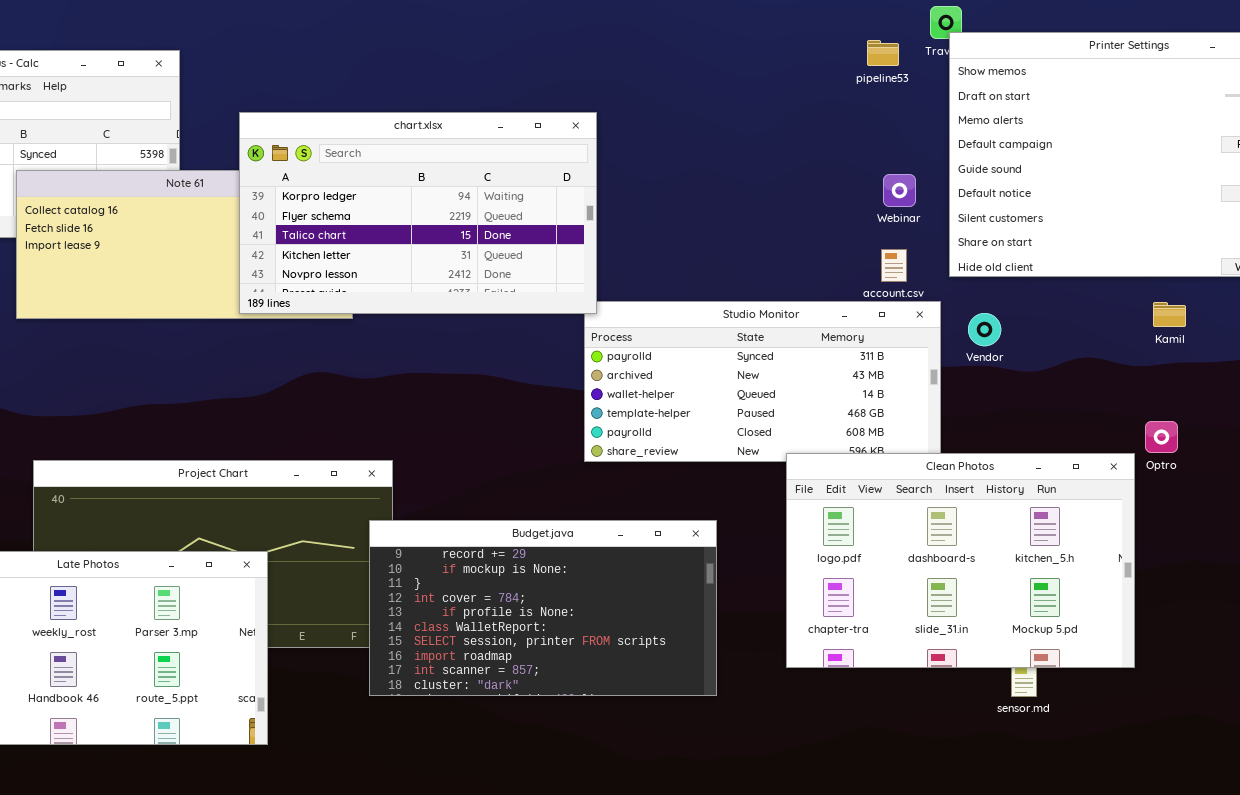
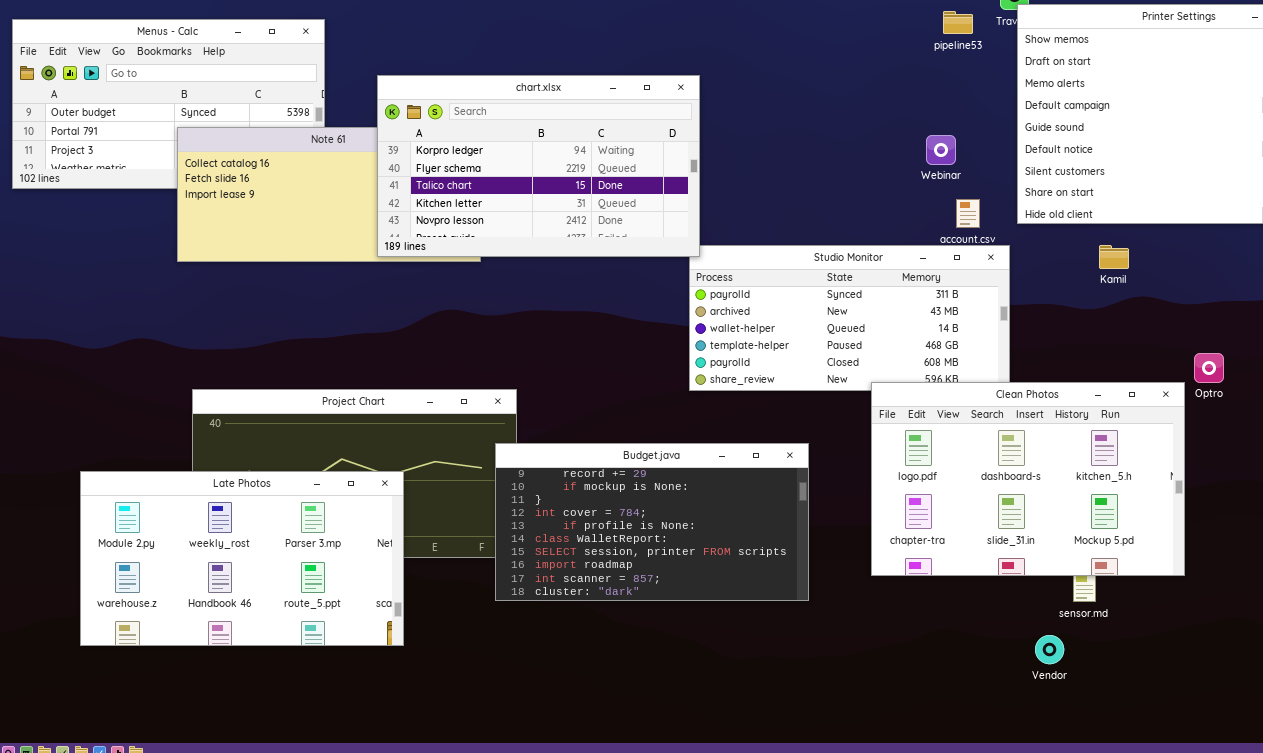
Webinar: [883,174,916,207] -> [926,135,956,165], moved
Kamil: [1153,302,1186,327] -> [1099,245,1129,269], moved
Vendor: [968,313,1001,346] -> [1035,635,1064,664], moved

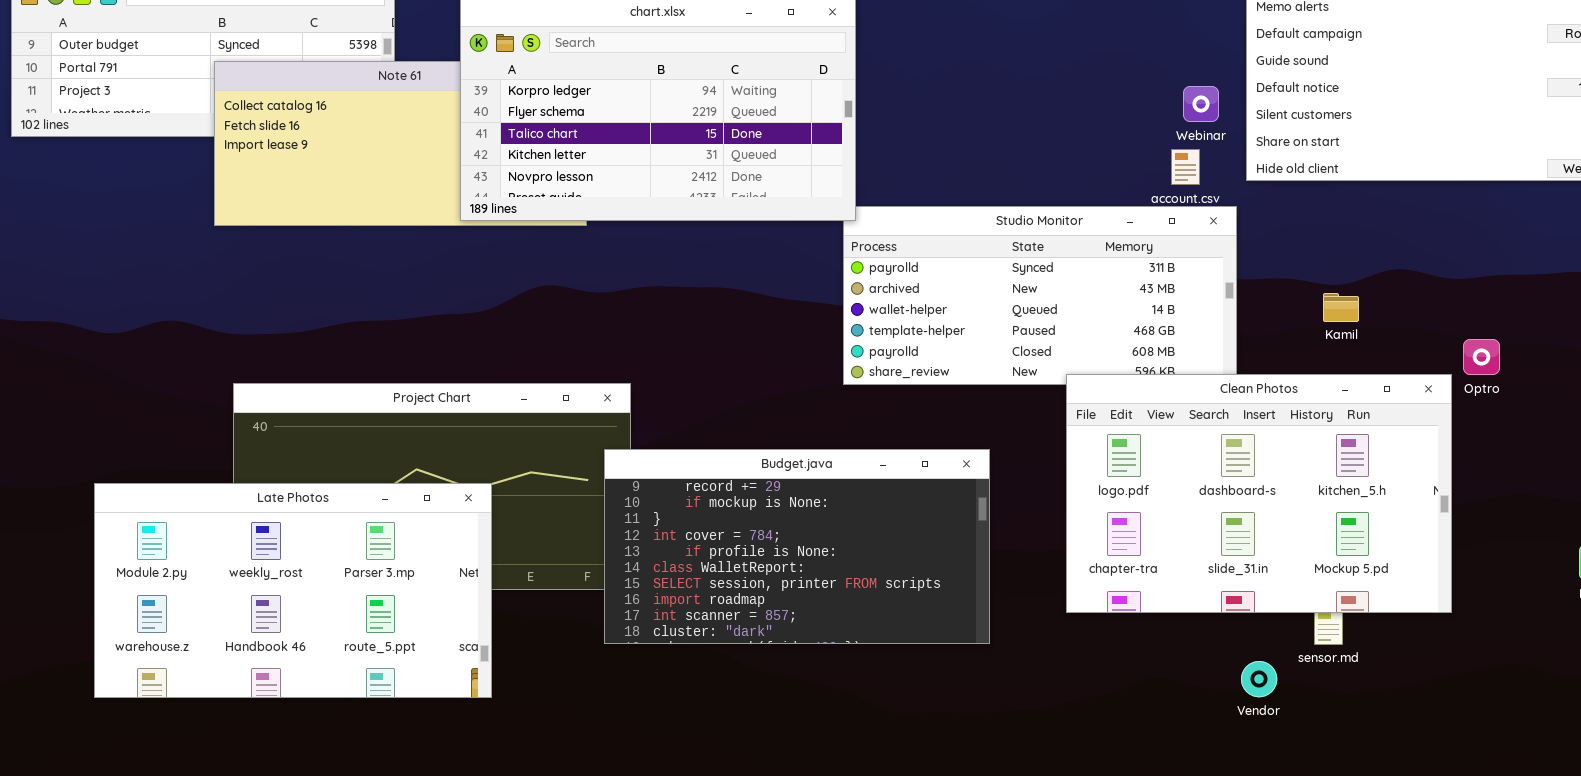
Webinar: [926,135,956,165] -> [1183,86,1219,122], moved
Kamil: [1099,245,1129,269] -> [1323,293,1359,322], moved
Vendor: [1035,635,1064,664] -> [1241,661,1277,697], moved

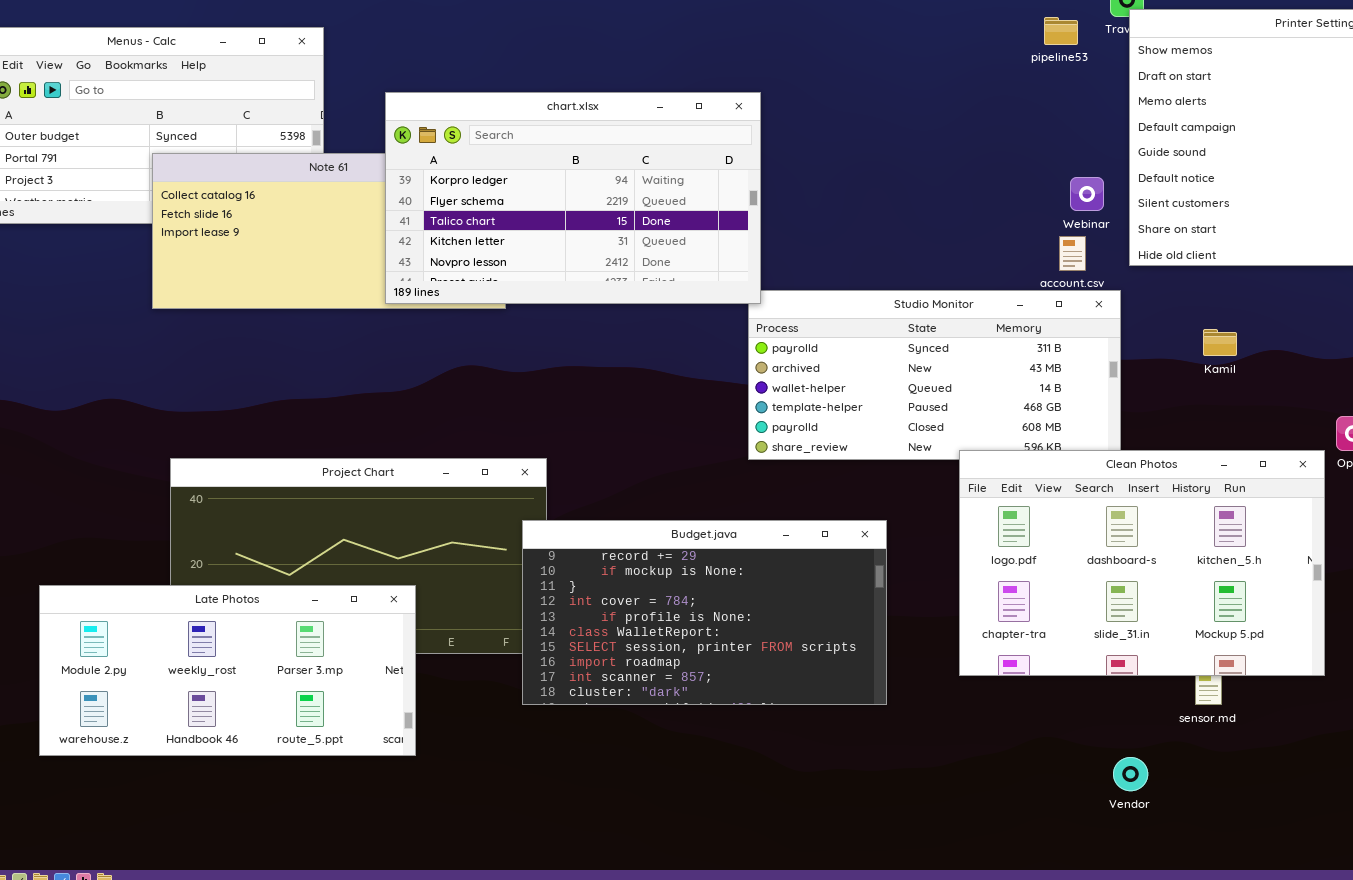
Kamil: [1323,293,1359,322] -> [1203,329,1237,356], moved
Late Photos: [94,483,492,698] -> [39,585,416,756], resized
Vendor: [1241,661,1277,697] -> [1113,757,1148,791], moved

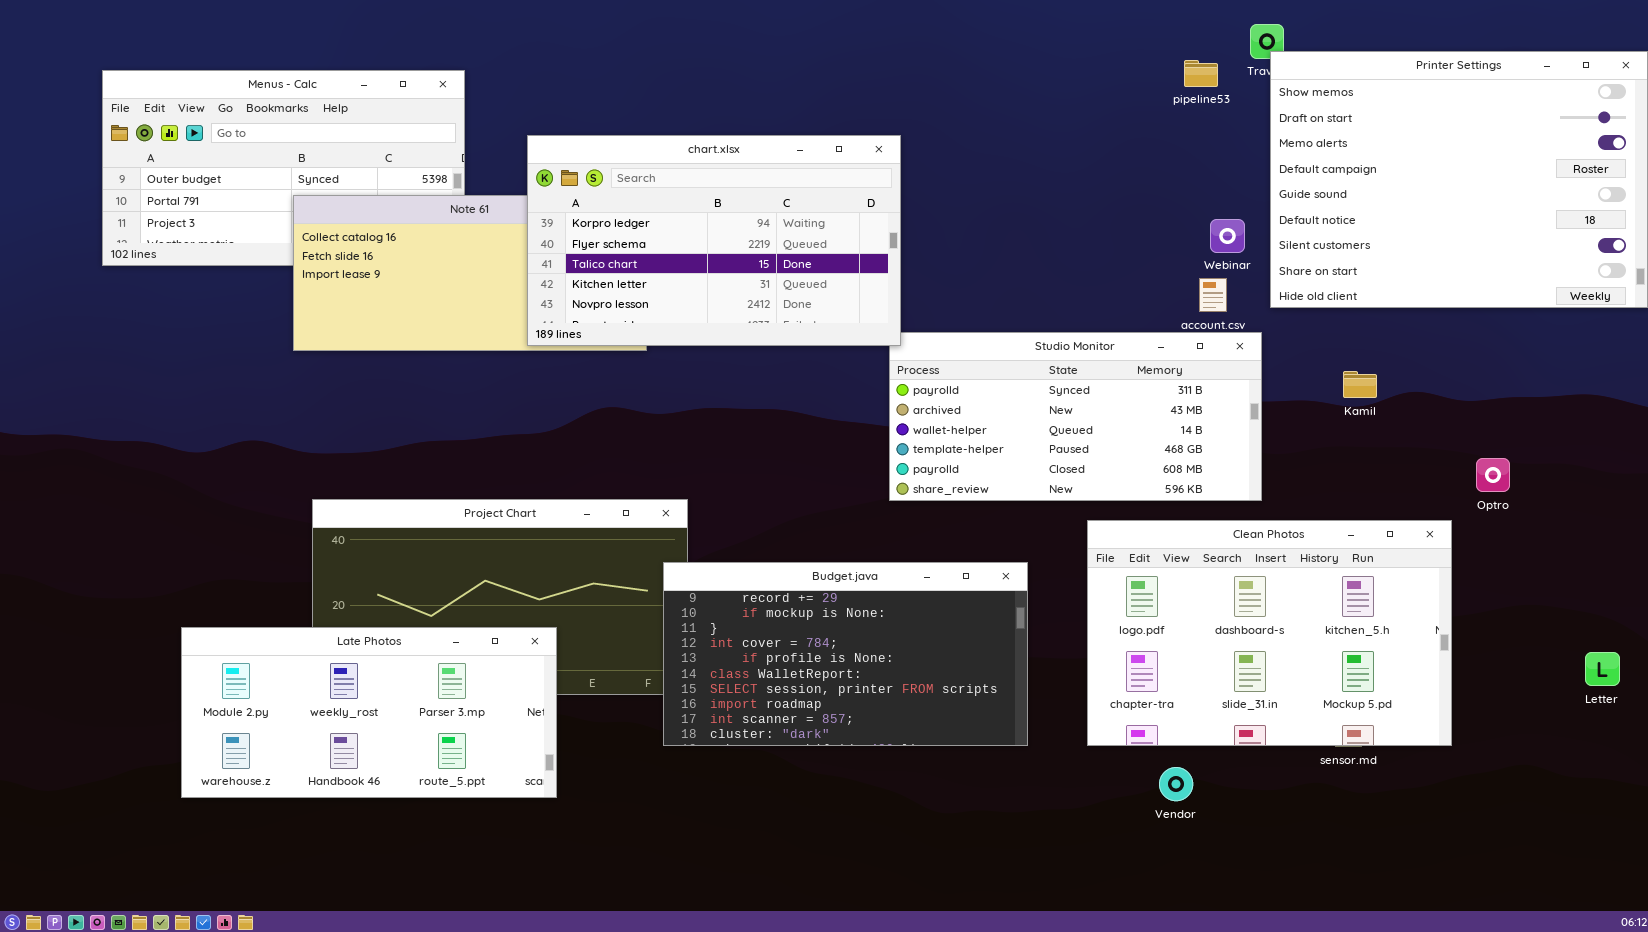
Clean Photos: [959,450,1325,676] -> [1087,520,1452,746], moved
Vendor: [1113,757,1148,791] -> [1159,767,1193,801], moved

